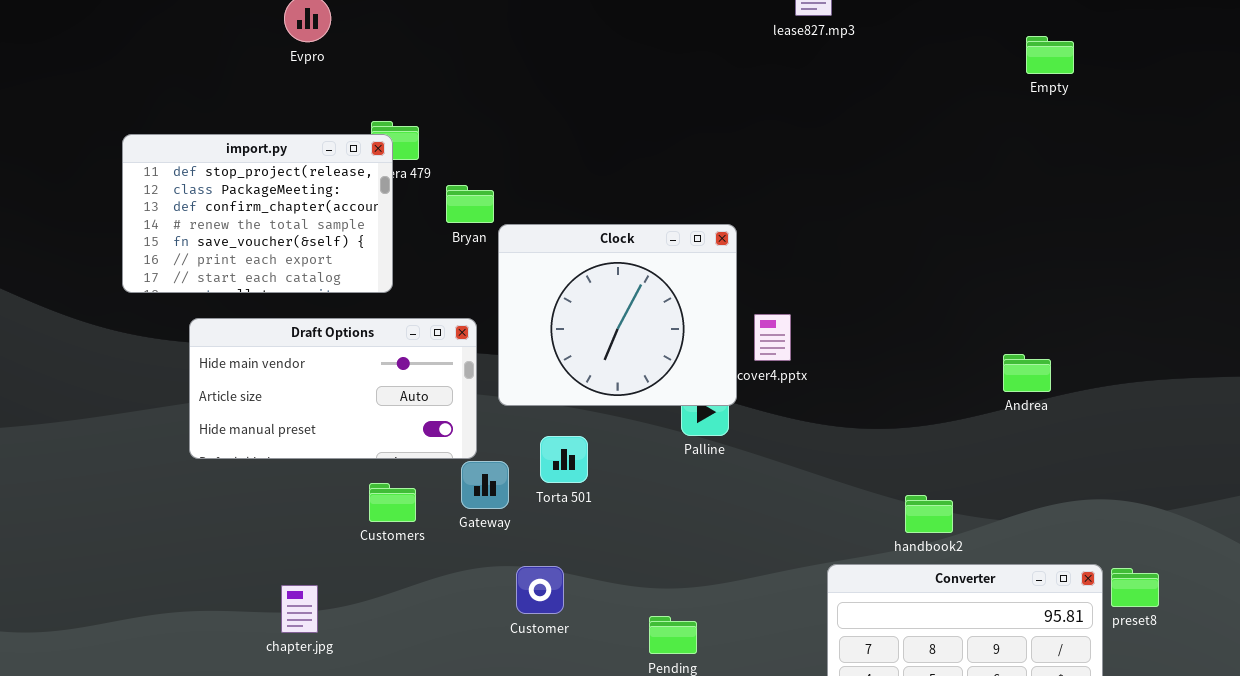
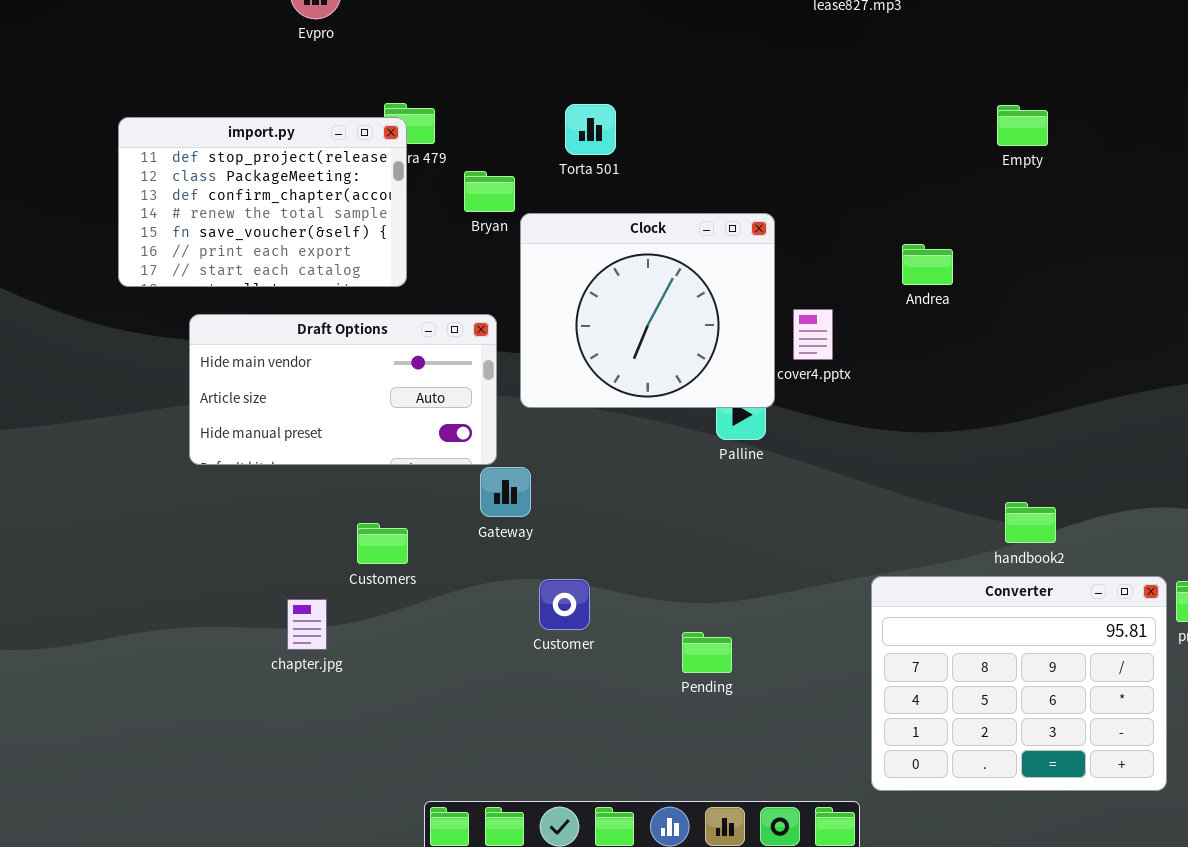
Empty: [1026,36,1074,74] -> [997,105,1048,146], moved
Andrea: [1003,354,1051,392] -> [902,244,953,285], moved
Torta 501: [540,436,588,483] -> [565,104,616,155], moved
Customers: [369,483,416,522] -> [357,523,408,564], moved
handbook2: [905,495,953,533] -> [1005,502,1056,543], moved

